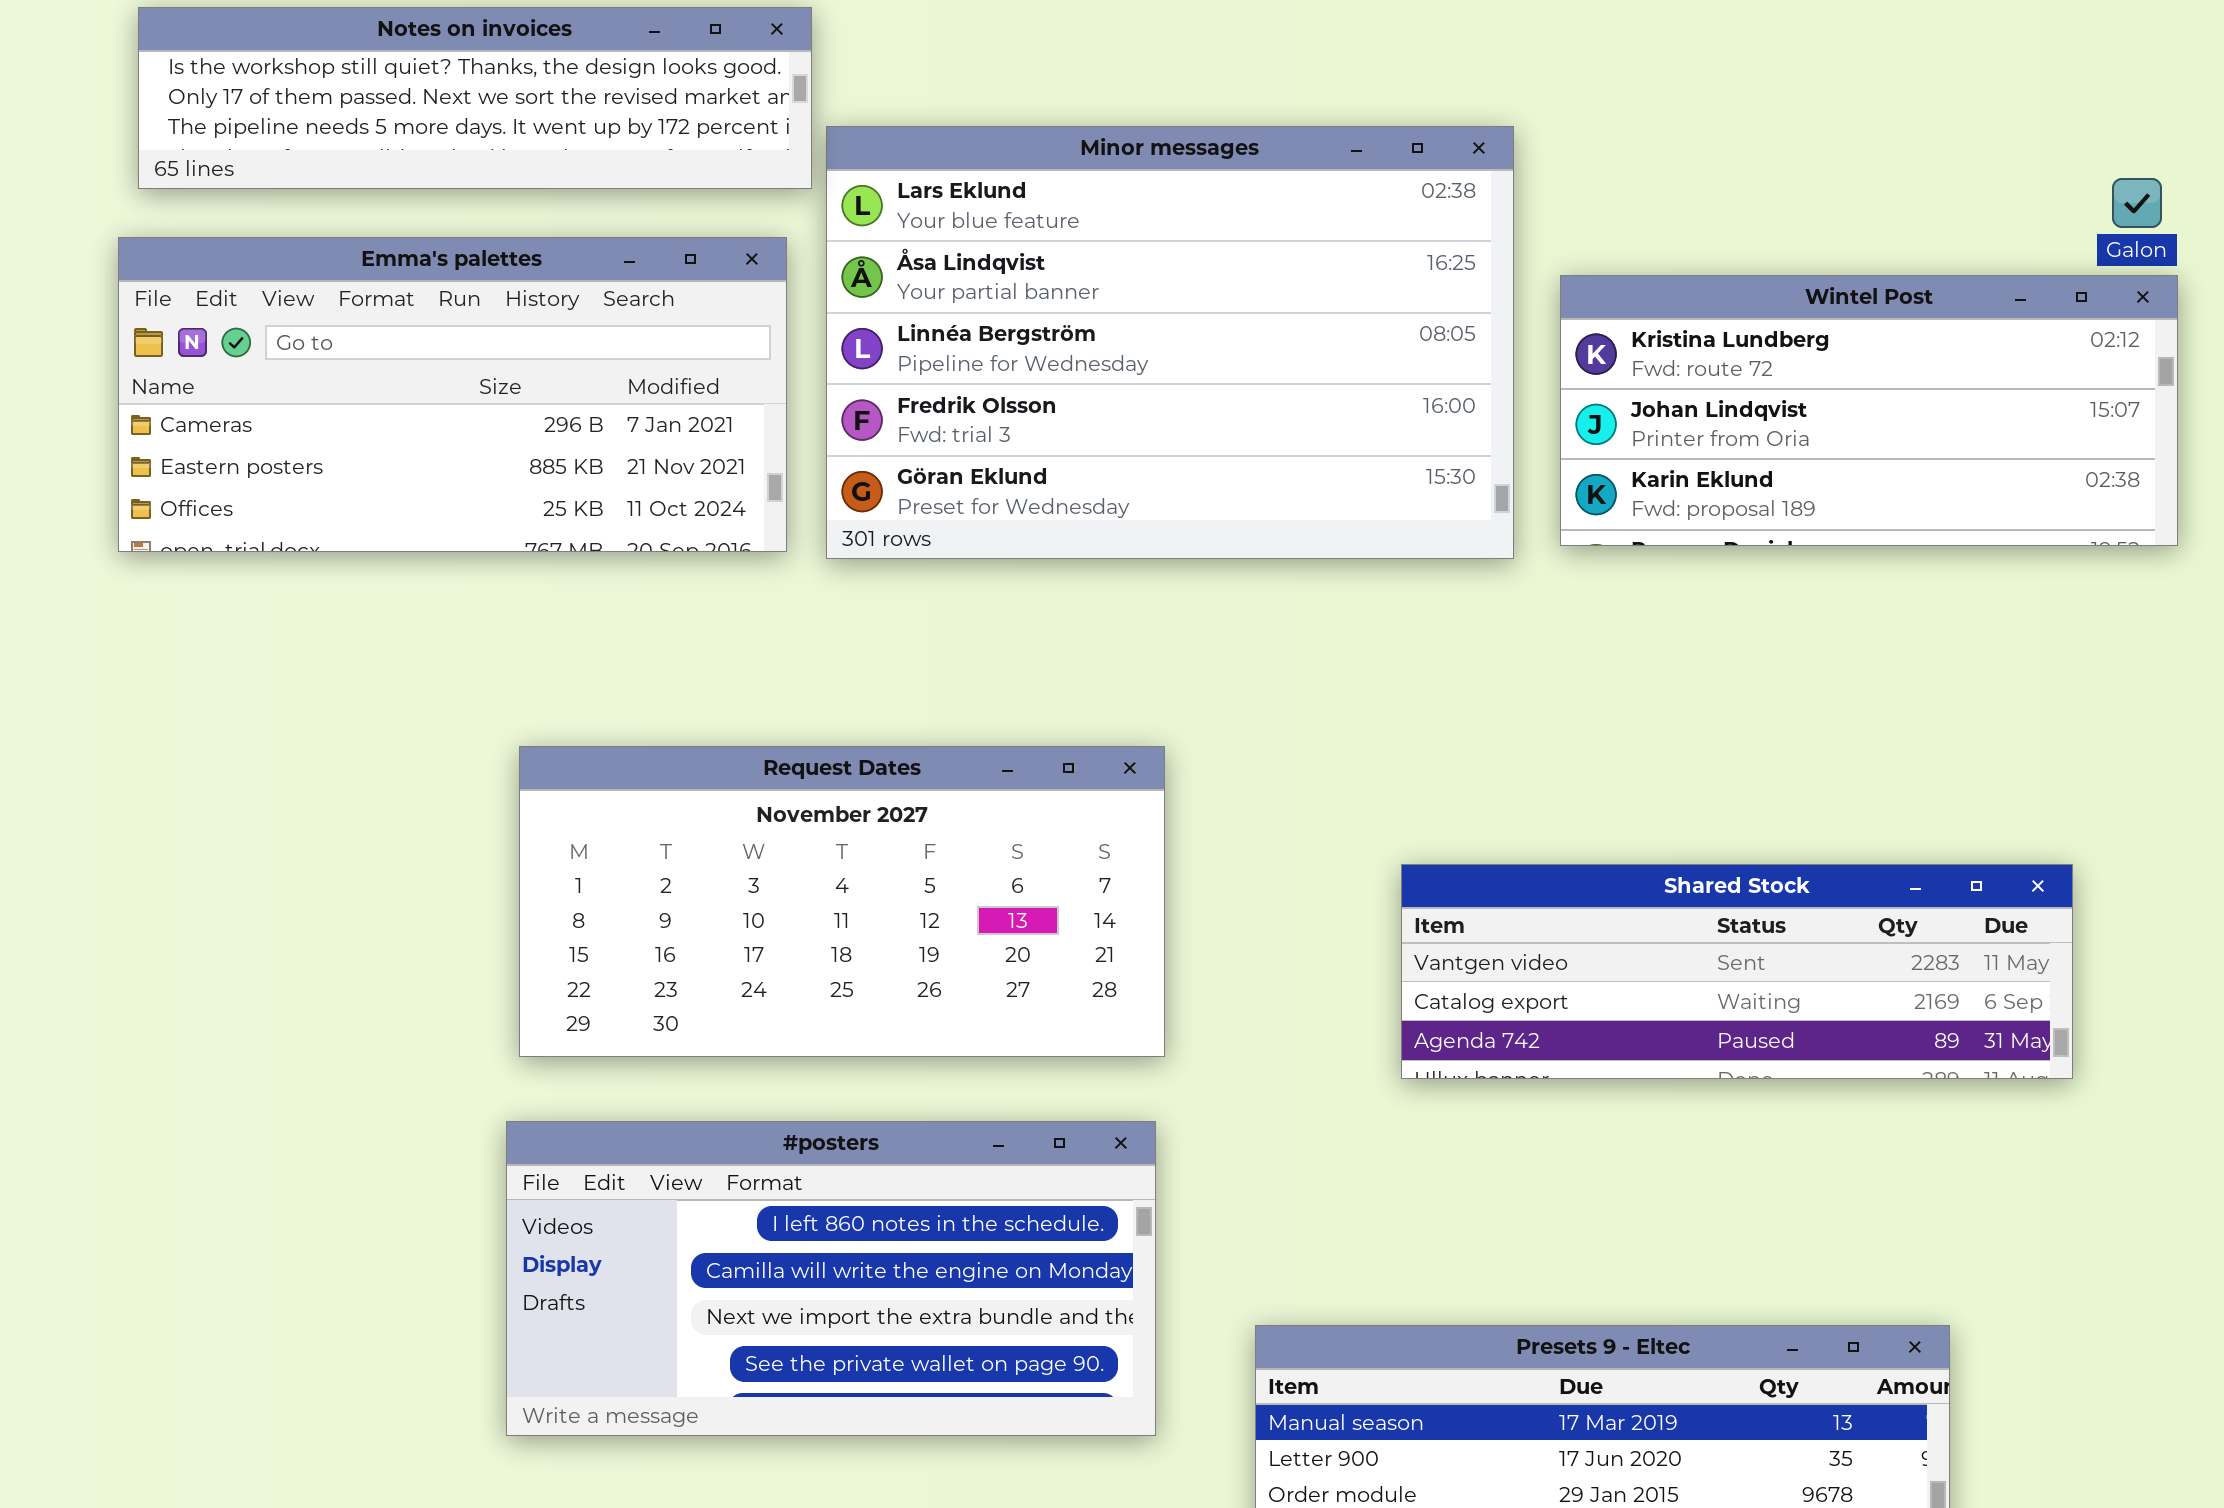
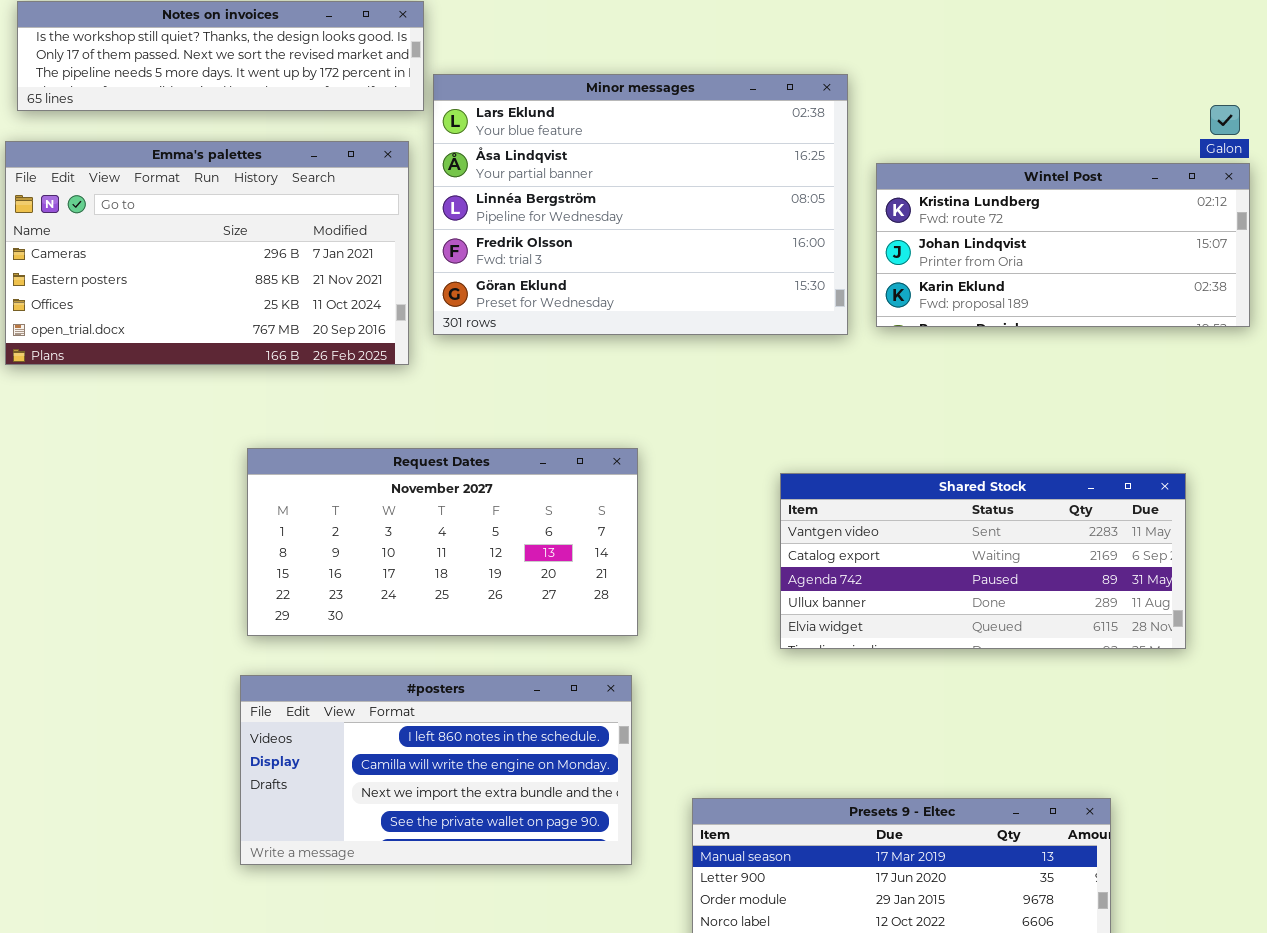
Emma's palettes: [118,237,787,552] -> [5,141,409,365], resized
Shared Stock: [1401,864,2073,1079] -> [780,473,1186,649], resized

